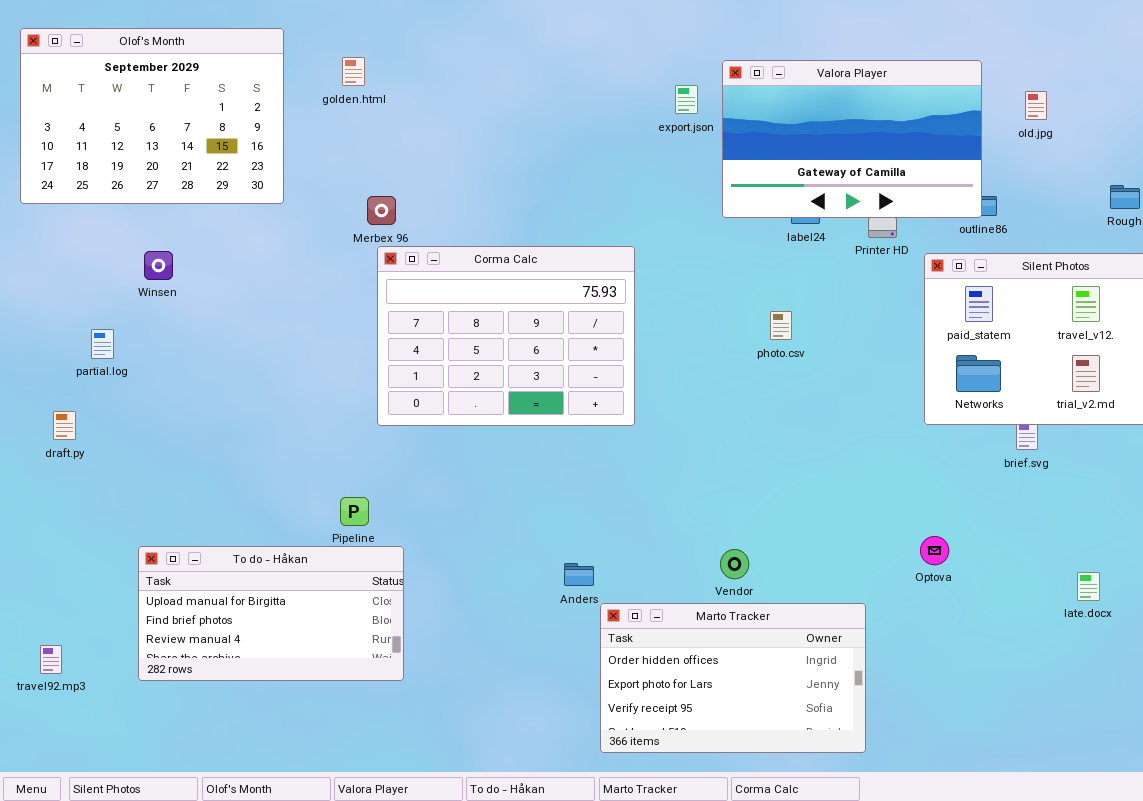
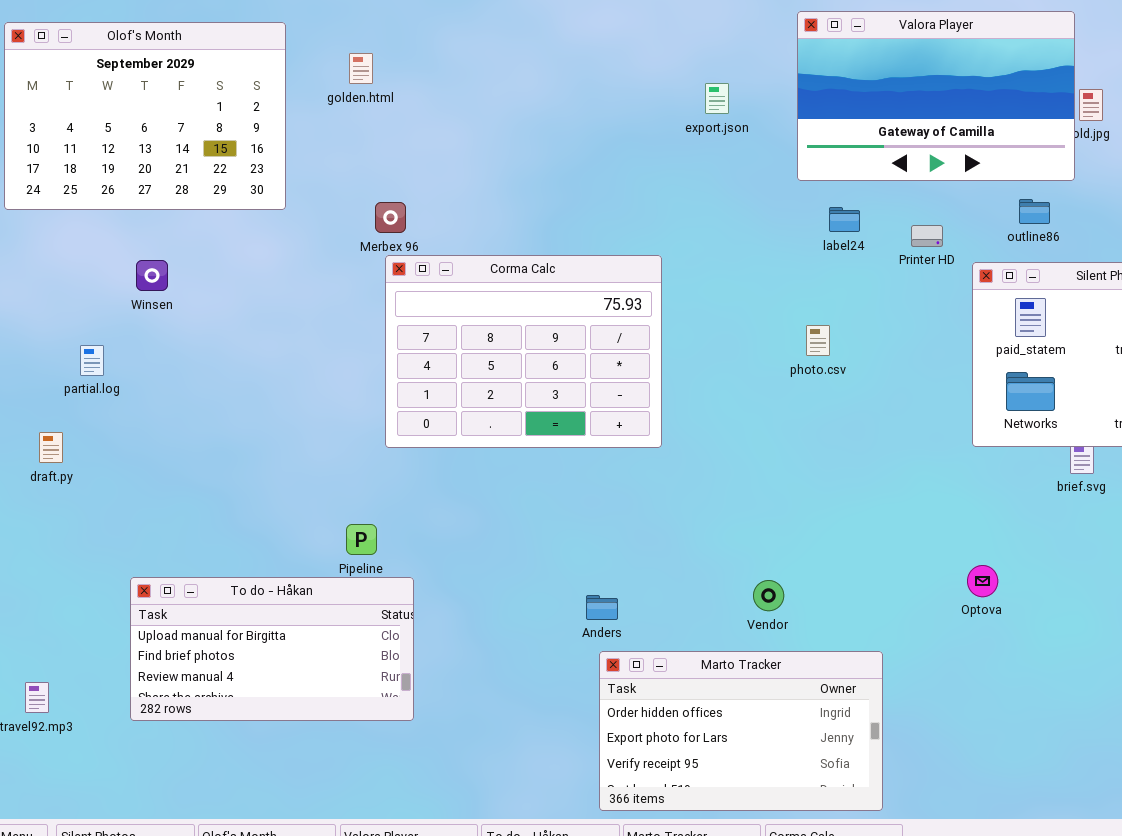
Valora Player: [722,60,982,218] -> [797,11,1075,181], moved
Marto Tracker: [600,603,866,753] -> [599,651,883,811], moved

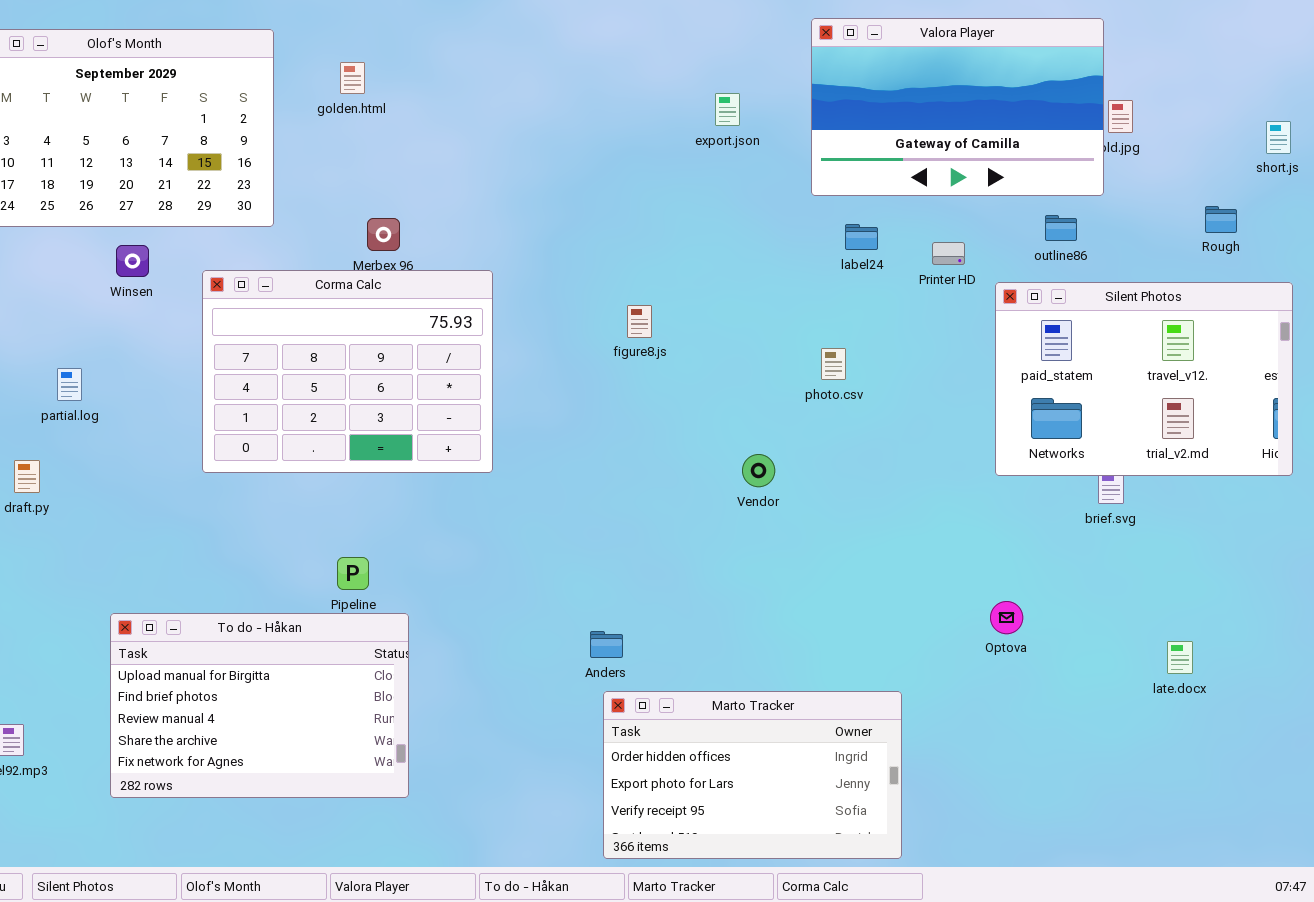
Corma Calc: [385,255,662,448] -> [202,270,493,473], moved
Winsen: [136,260,168,291] -> [116,245,149,277], moved
To do - Håkan: [130,577,414,721] -> [110,613,409,798], resized
Vendor: [753,580,784,611] -> [742,454,775,487], moved

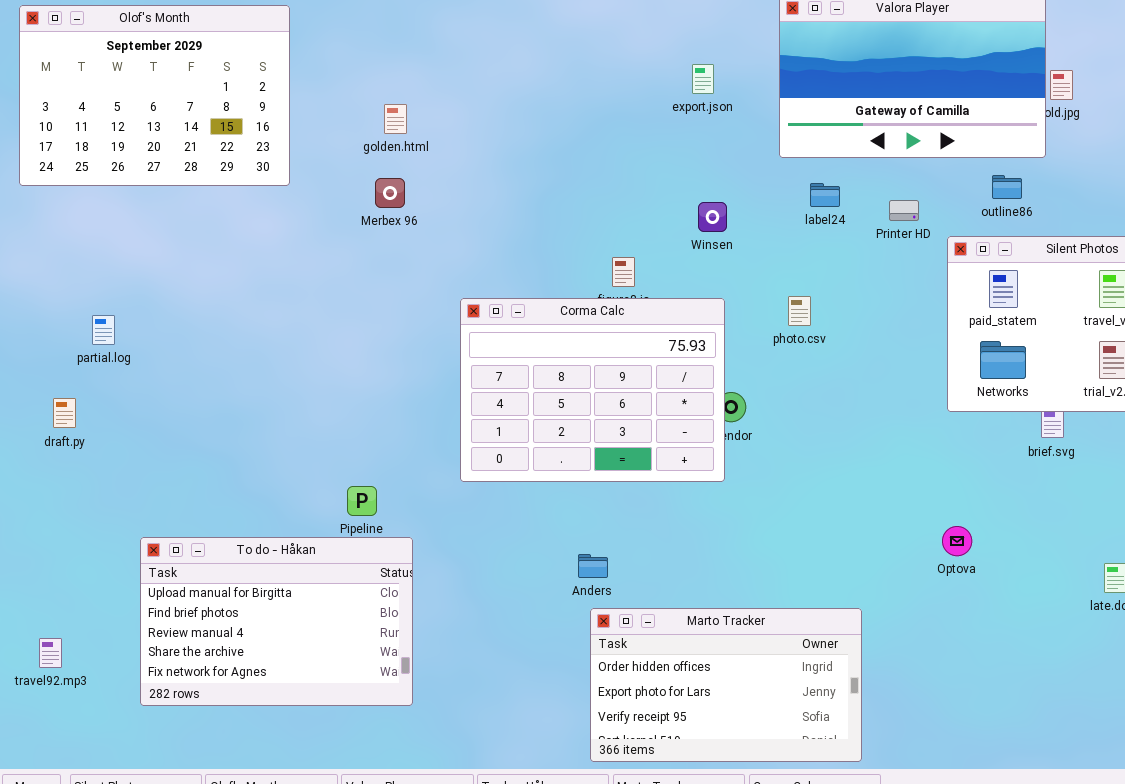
golden.html: [340,62,365,94] -> [384,104,407,134], moved
Winsen: [116,245,149,277] -> [698,202,727,232], moved
Corma Calc: [202,270,493,473] -> [460,298,725,482], moved

